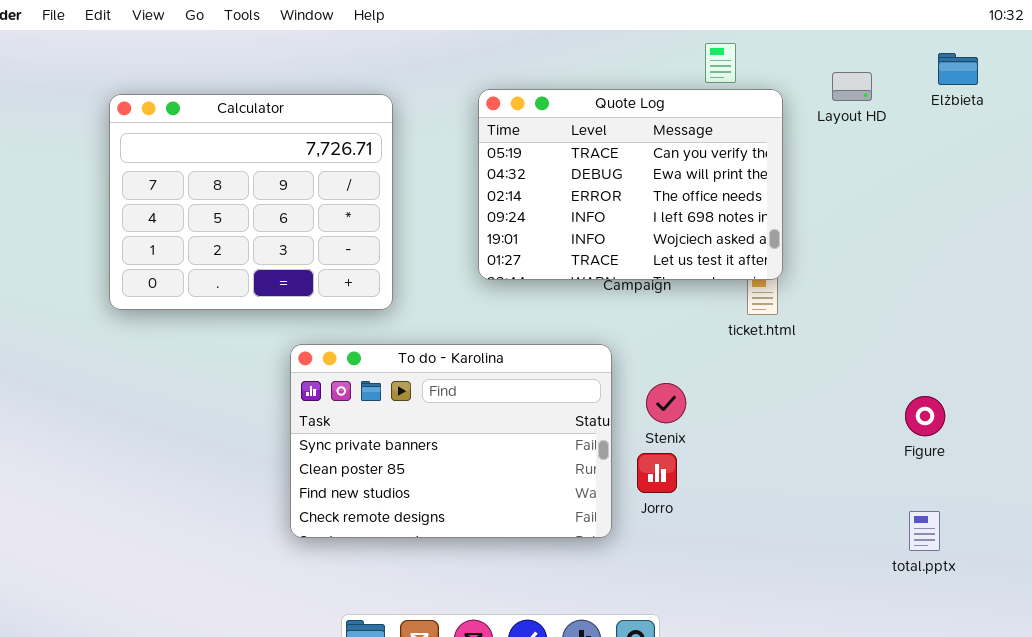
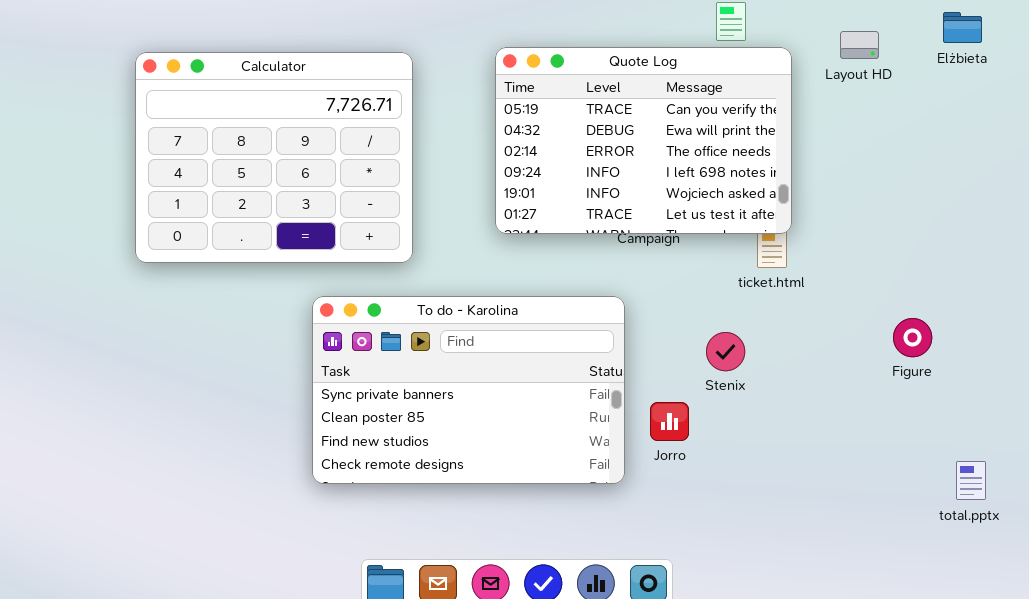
Stenix: [646,383,686,423] -> [706,332,745,371], moved
Figure: [905,396,945,436] -> [893,318,932,357], moved
total.pptx: [909,511,940,551] -> [956,461,986,500], moved

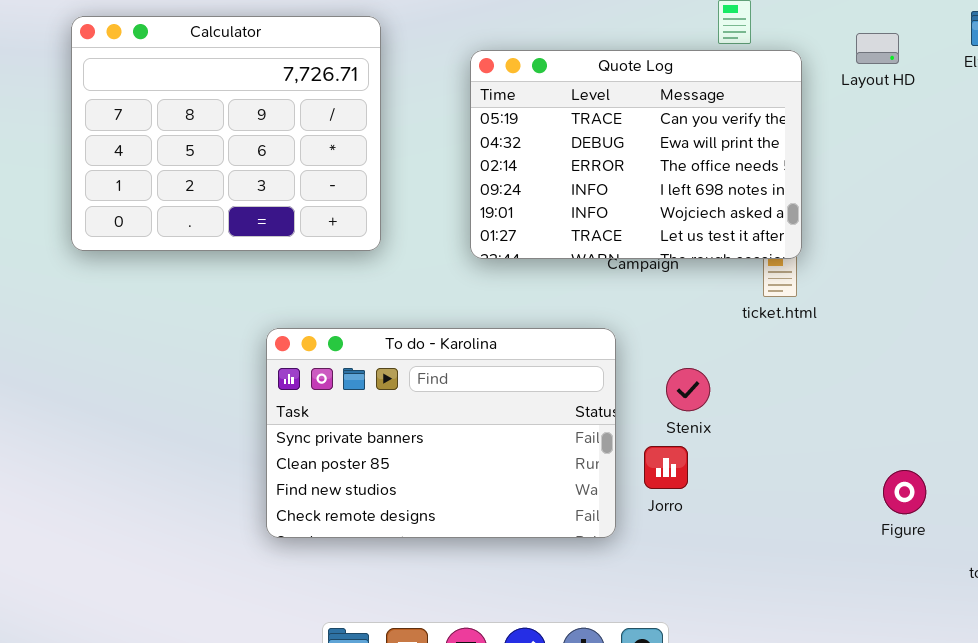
Calculator: [135,52,413,263] -> [71,16,381,251], moved
Figure: [893,318,932,357] -> [883,470,926,514], moved
Stenix: [706,332,745,371] -> [666,368,710,411], moved

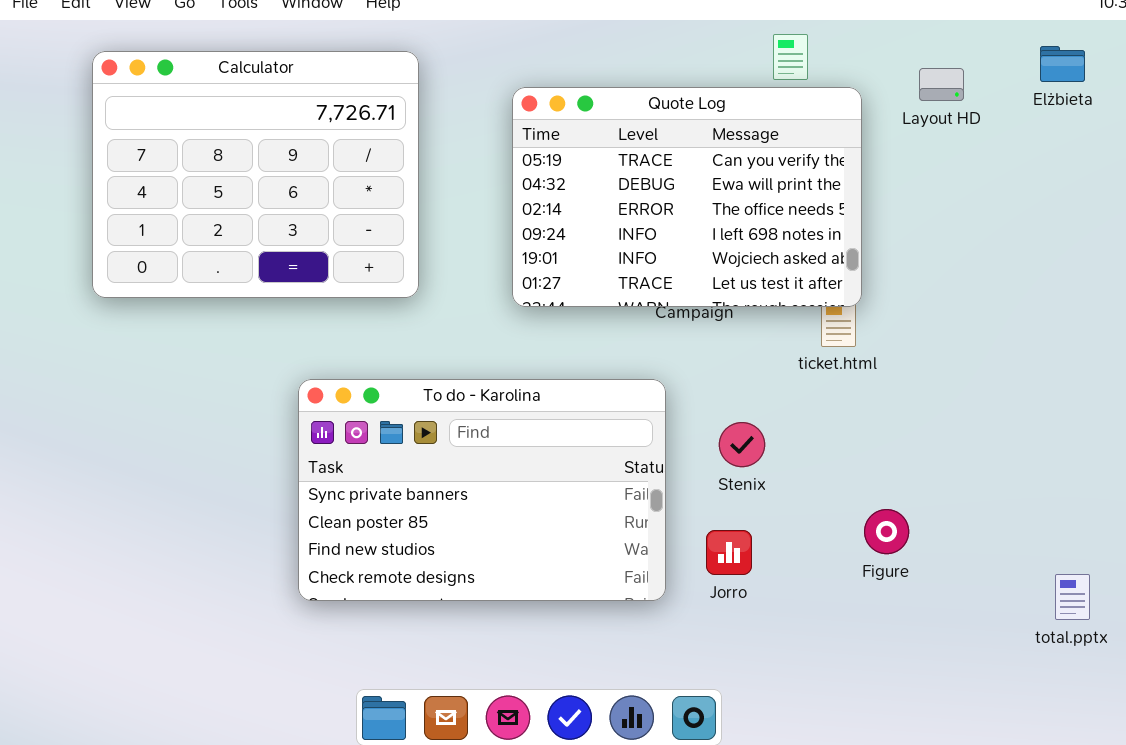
Jorro: [644,446,688,489] -> [706,530,752,575], moved
Figure: [883,470,926,514] -> [864,509,909,554], moved

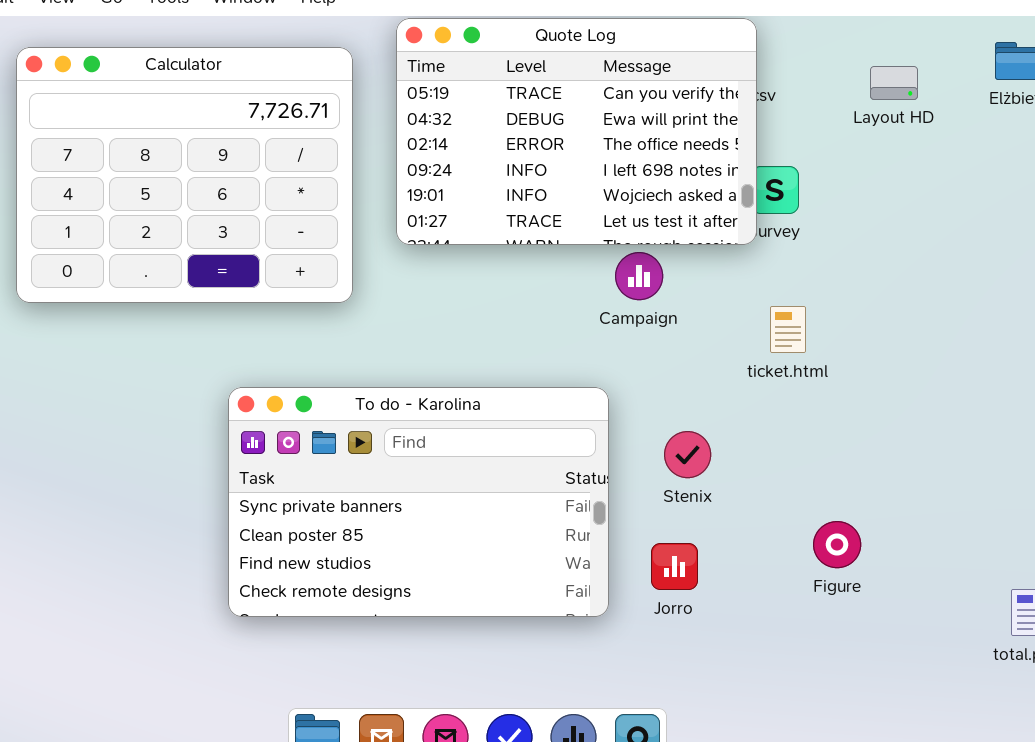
Quote Log: [512,87,862,307] -> [396,18,757,245], moved

